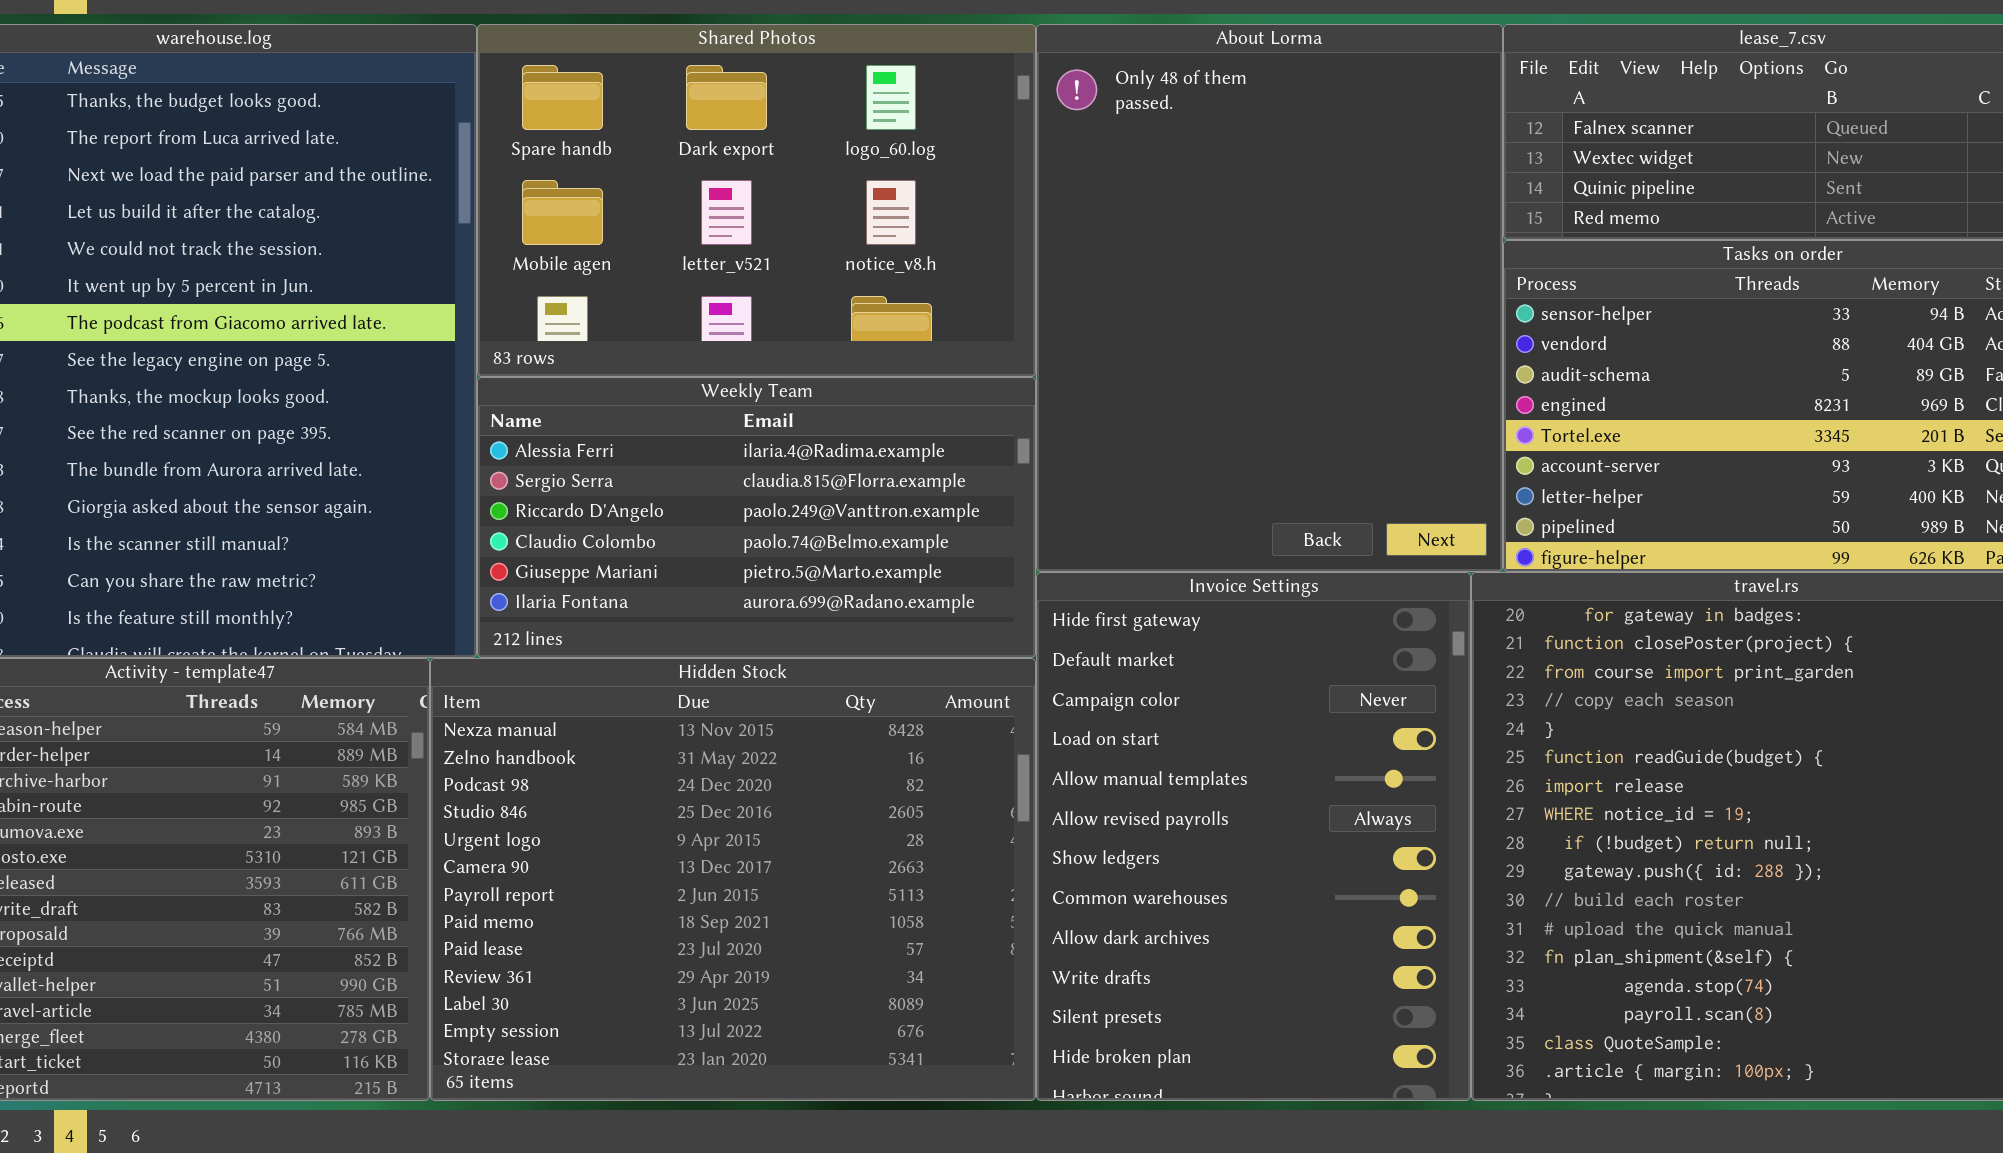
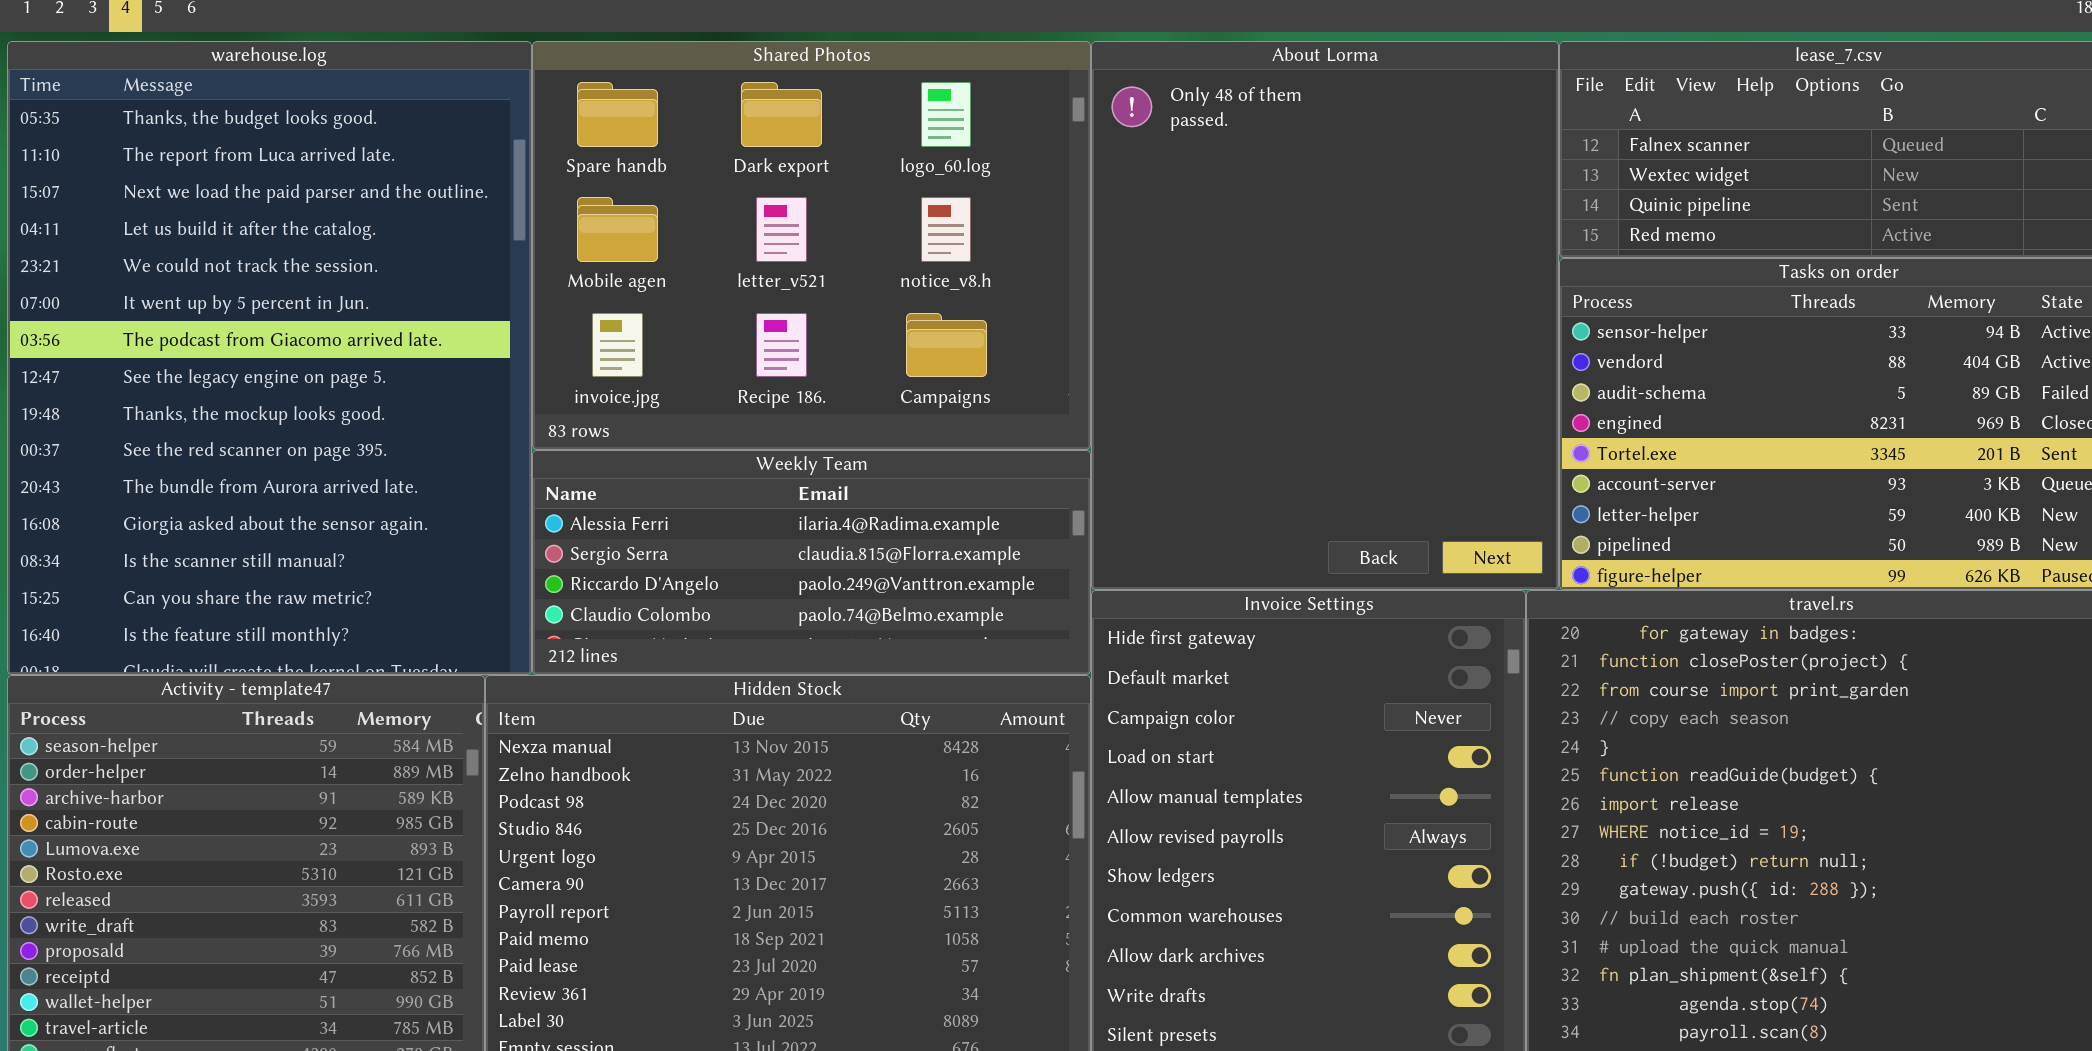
Shared Photos: [477,24,1036,377] -> [532,41,1091,450], resized
Weekly Team: [477,377,1036,658] -> [532,450,1091,675], resized

